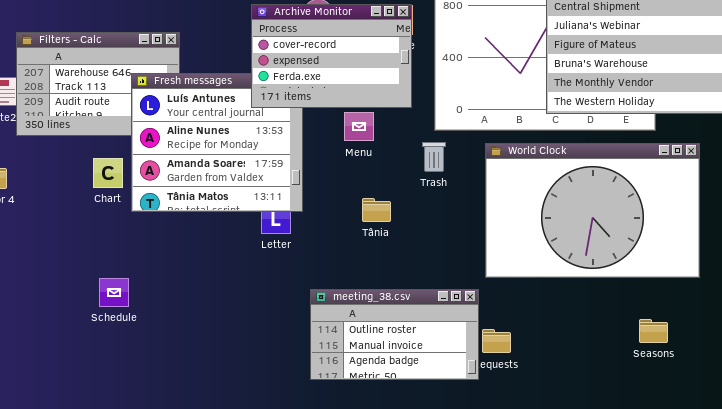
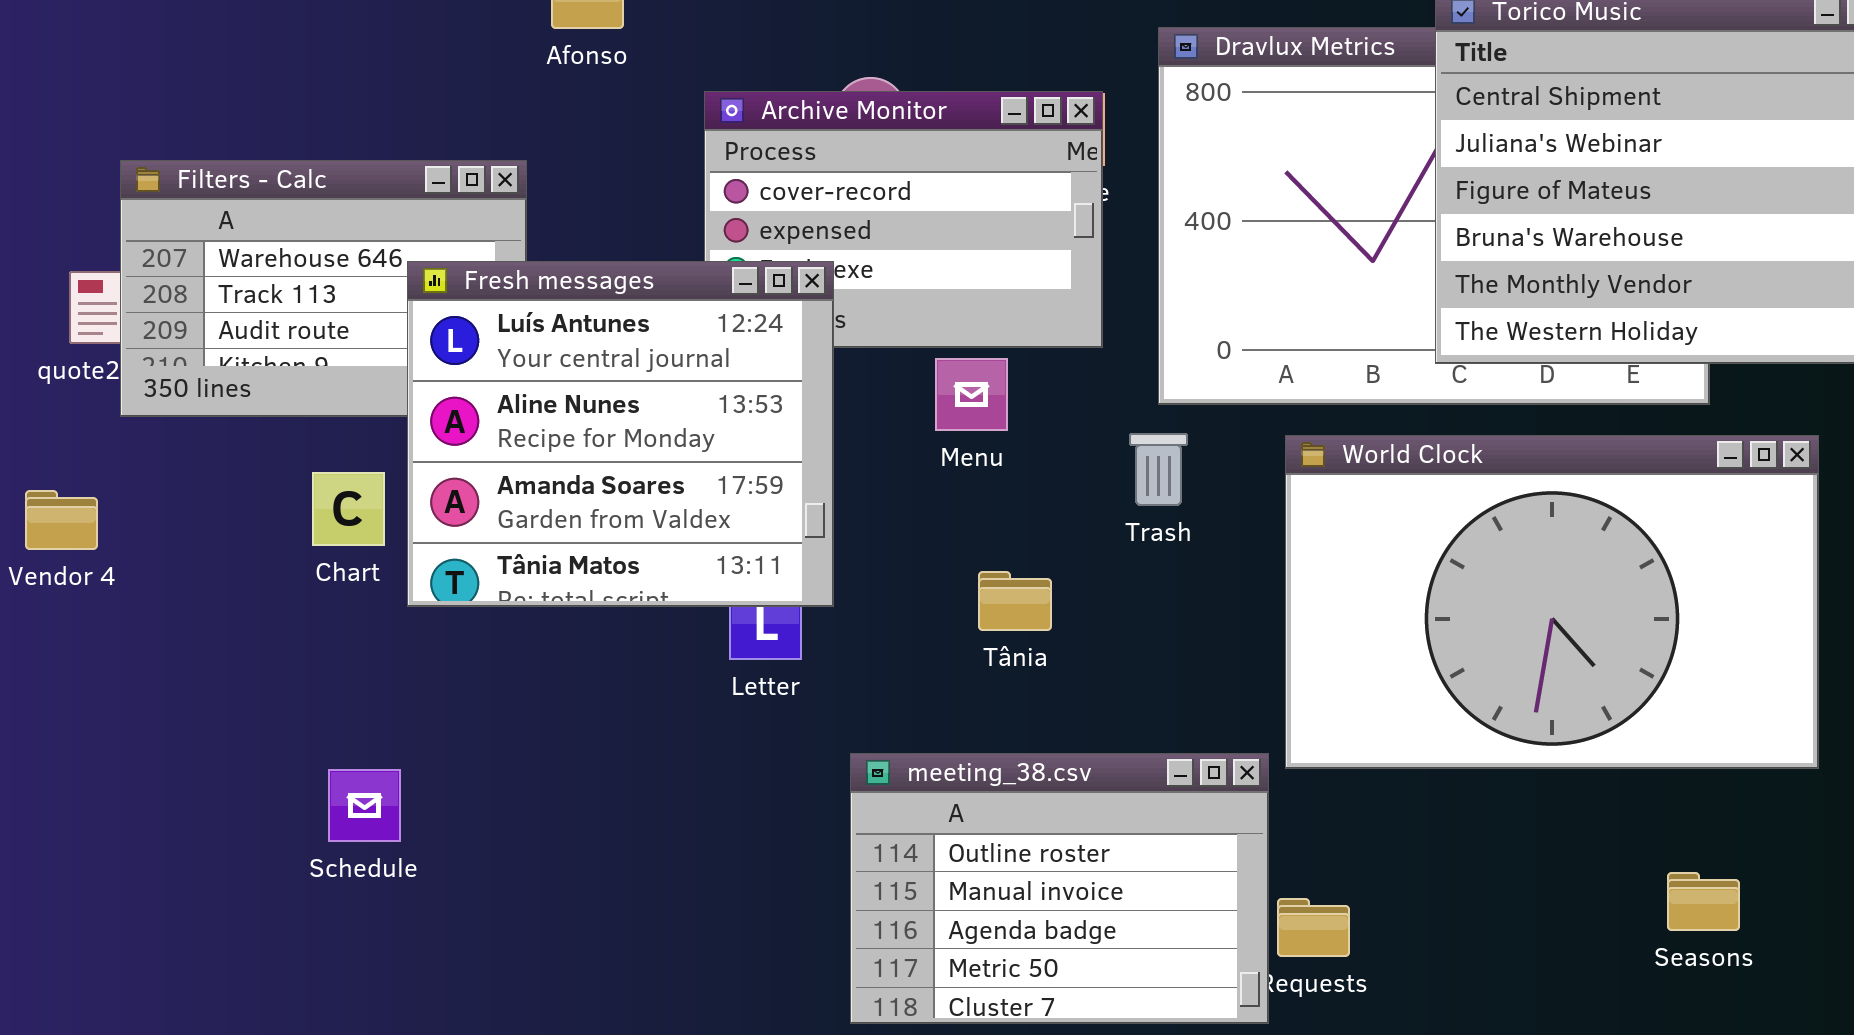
Fresh messages: [131,73,303,212] -> [407,261,834,607], raised
meeting_38.csv: [310,289,479,380] -> [850,753,1269,1024], resized

